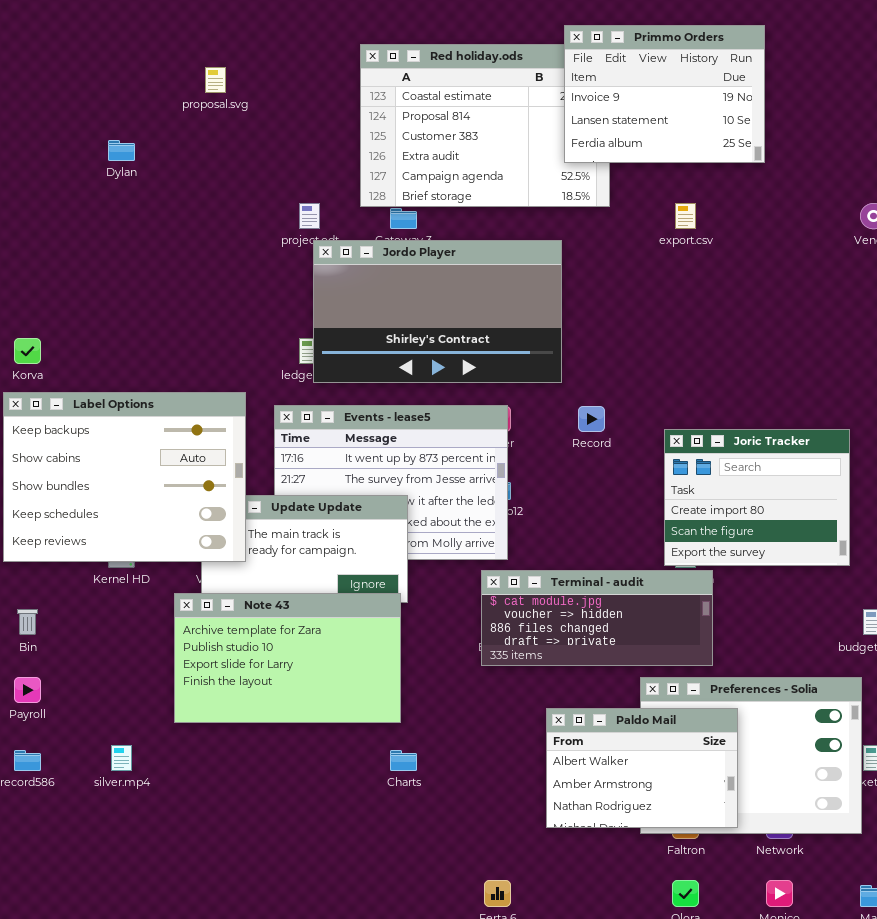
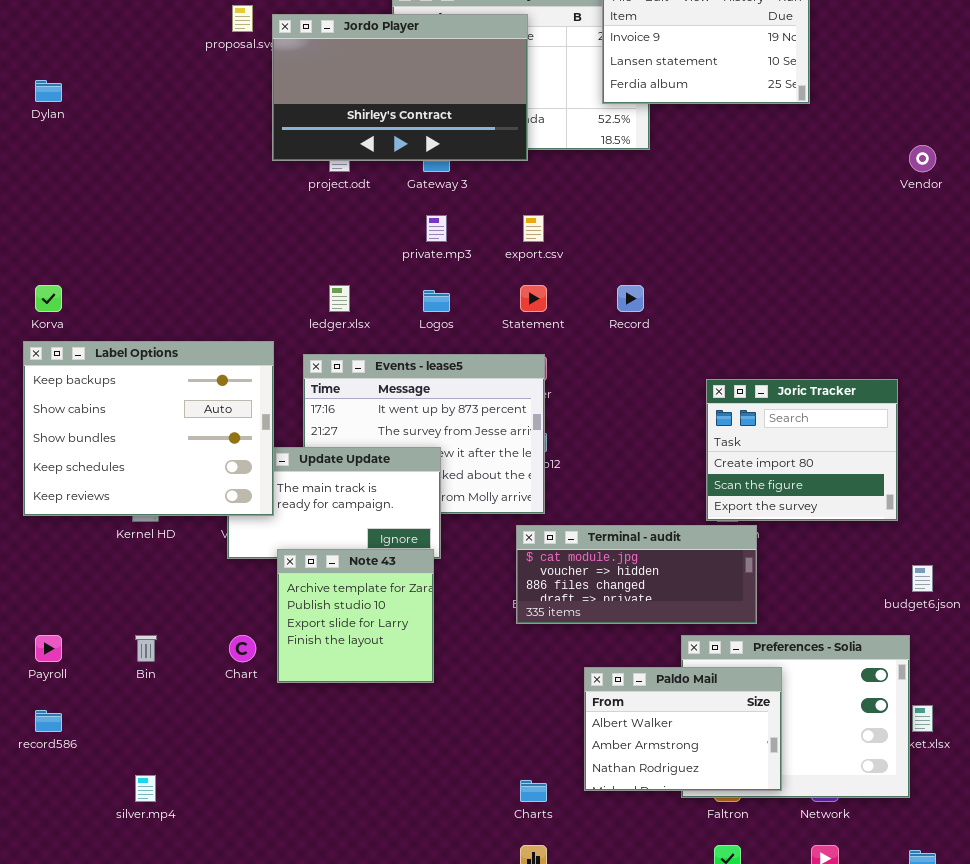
Dylan: [108,140,135,161] -> [35,80,62,102], moved
export.csv: [675,203,696,229] -> [523,215,544,242], moved
Jordo Player: [313,240,562,383] -> [272,14,528,161], moved
Record: [578,406,605,432] -> [617,285,644,312], moved
Note 43: [174,593,401,723] -> [277,549,434,683], resized
Bin: [17,609,38,635] -> [135,635,157,662], moved
silver.mp4: [111,745,132,771] -> [135,775,156,802], moved
Charts: [390,750,417,771] -> [520,780,547,802], moved

